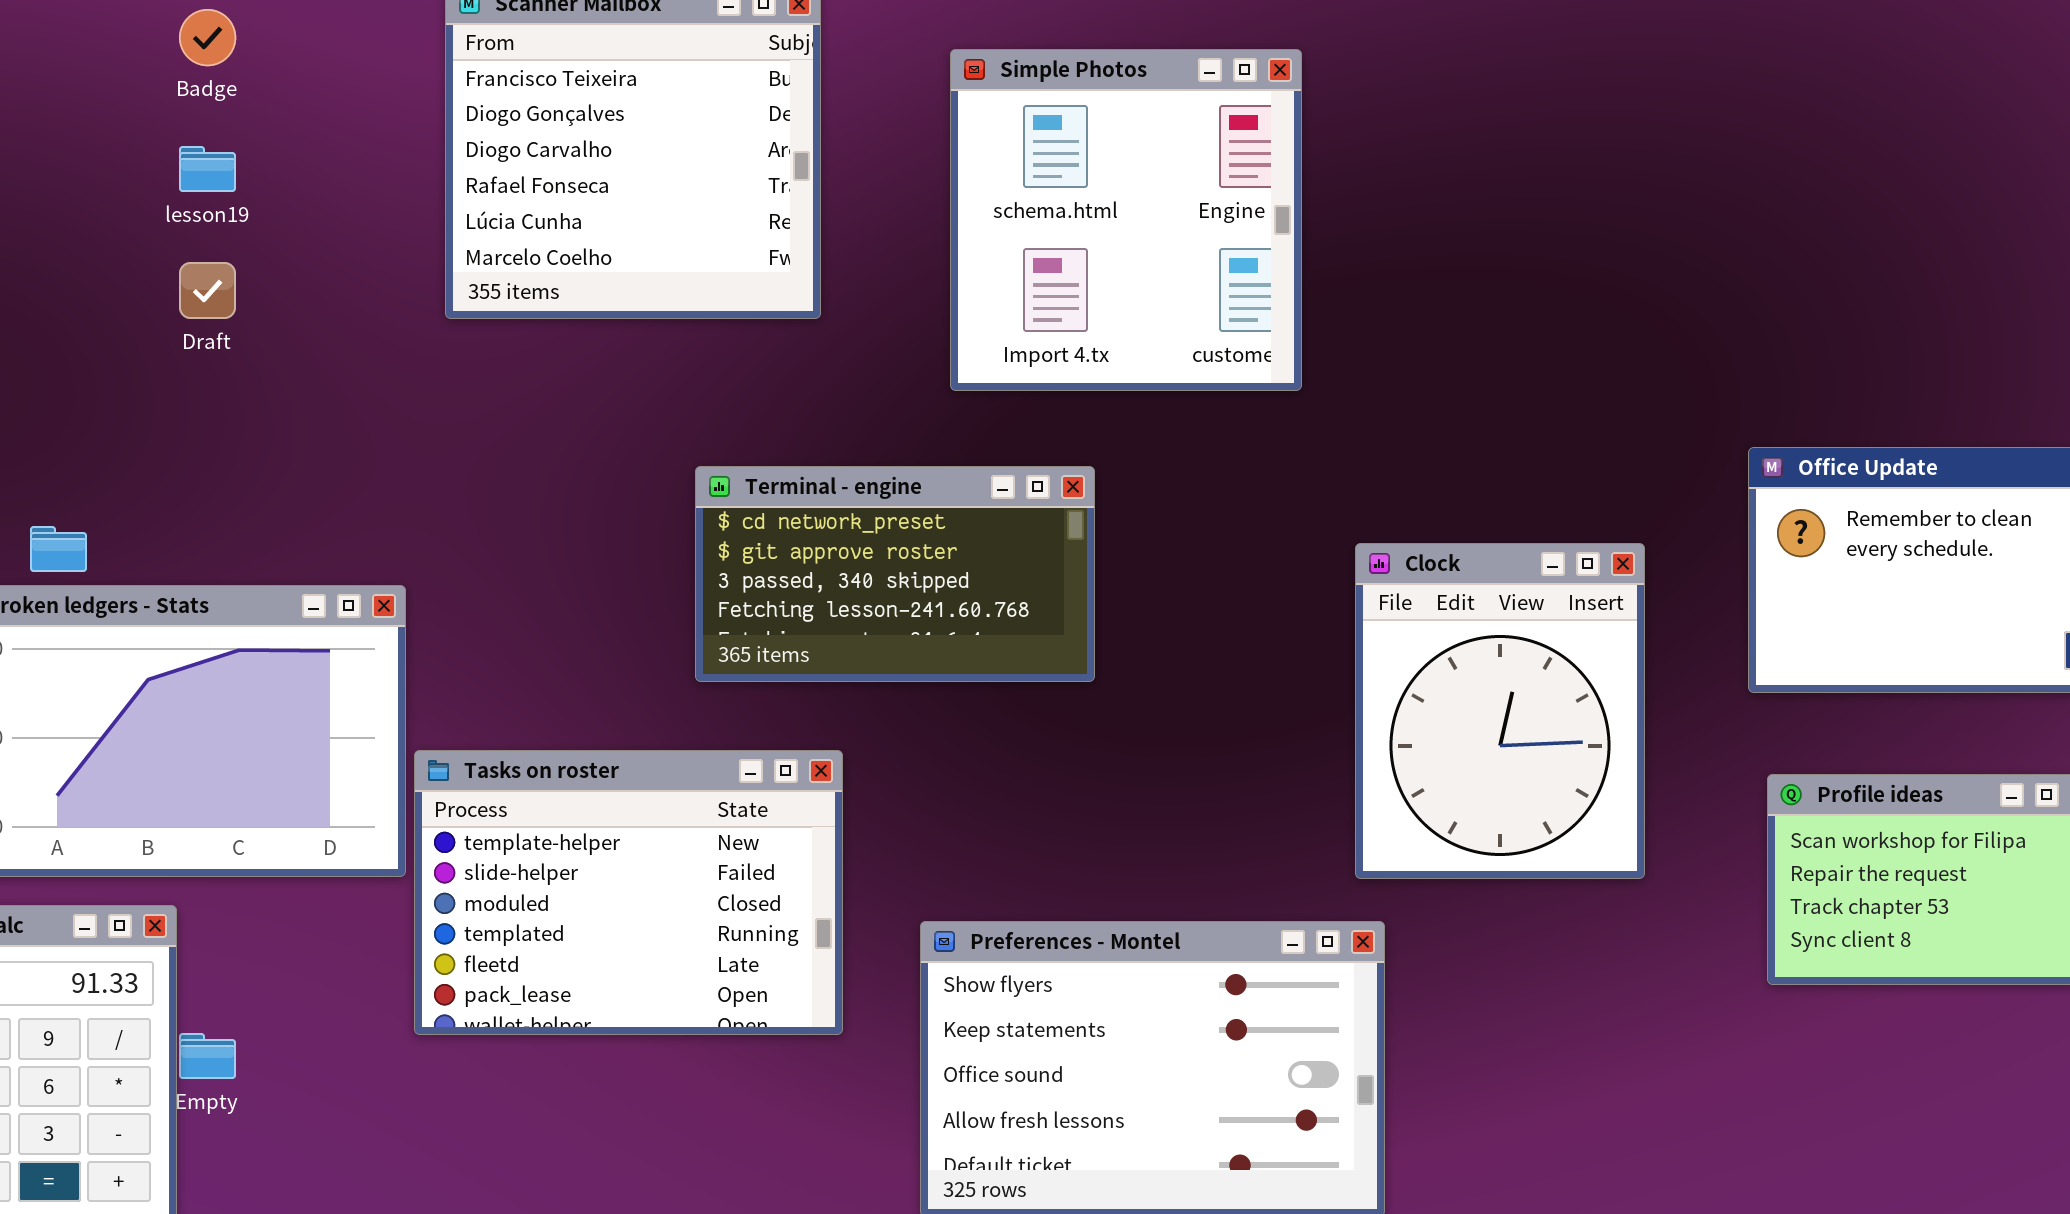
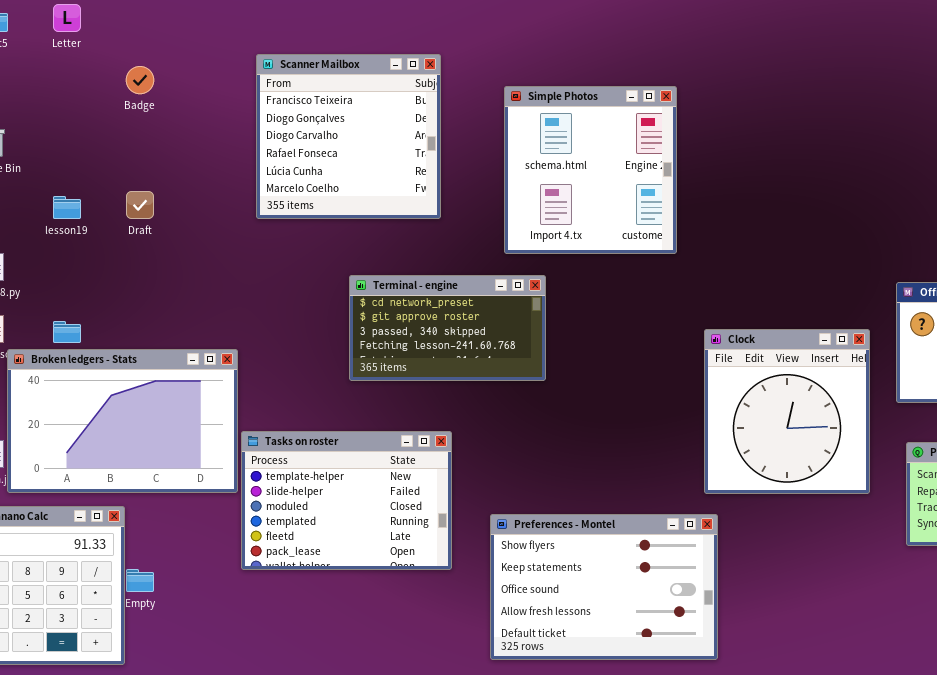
lesson19: [179,146,236,192] -> [53,196,81,219], moved
Terminal - engine: [695,466,1095,682] -> [349,275,546,381], moved
Clock: [1355,543,1645,879] -> [704,329,870,494], resized

